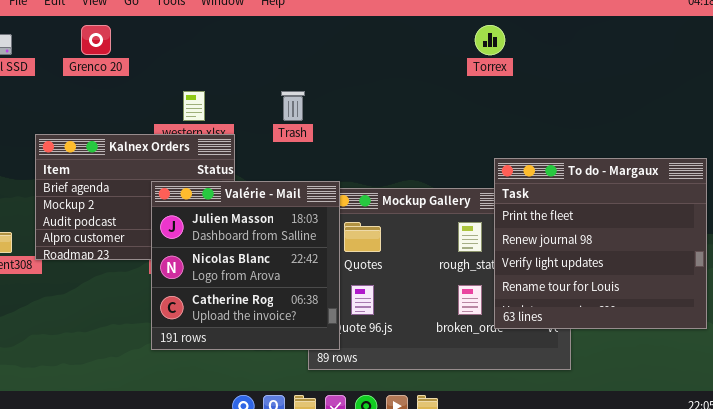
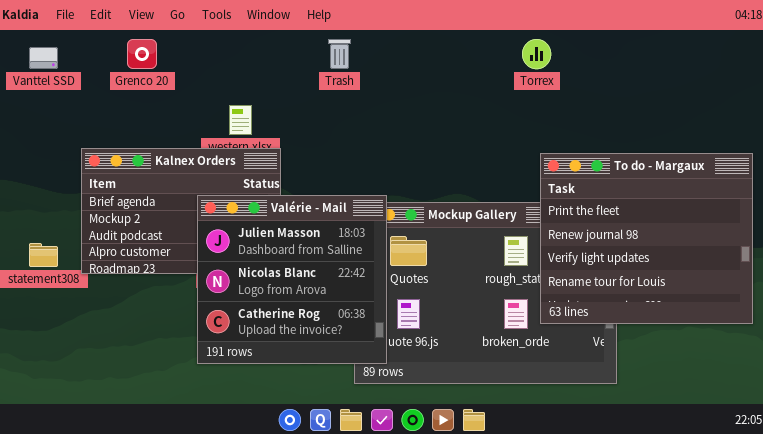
Trash: [281,91,305,121] -> [328,39,351,69], moved
To do - Margaux: [494,158,707,329] -> [540,153,753,324], moved

